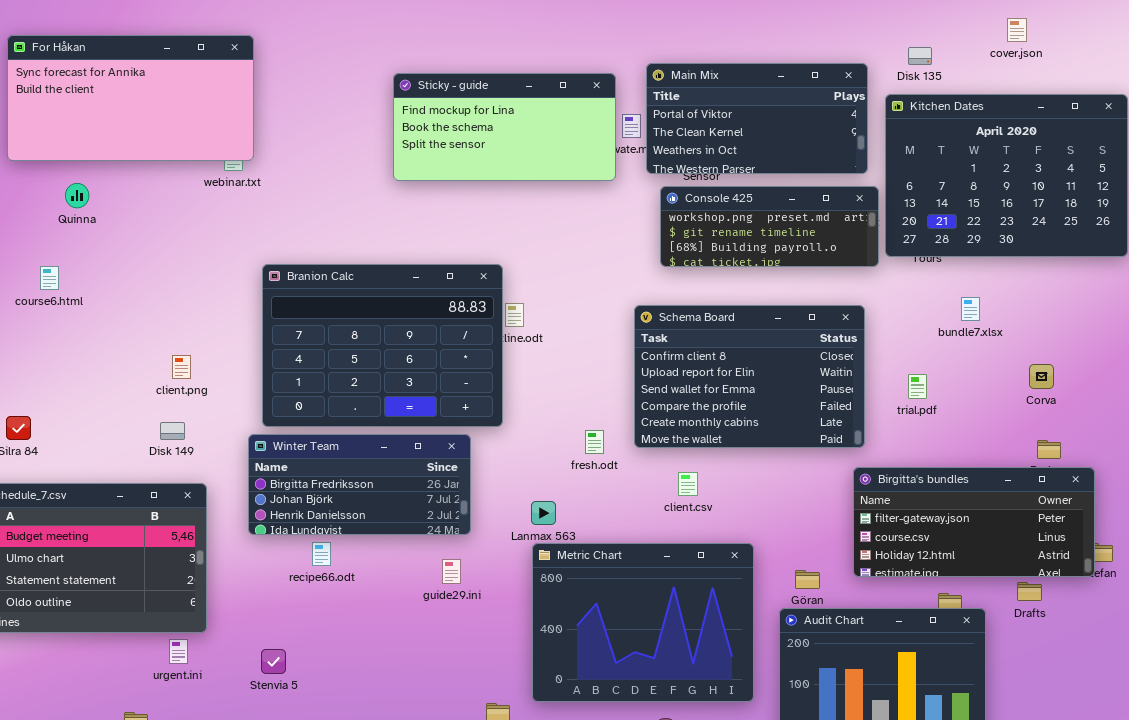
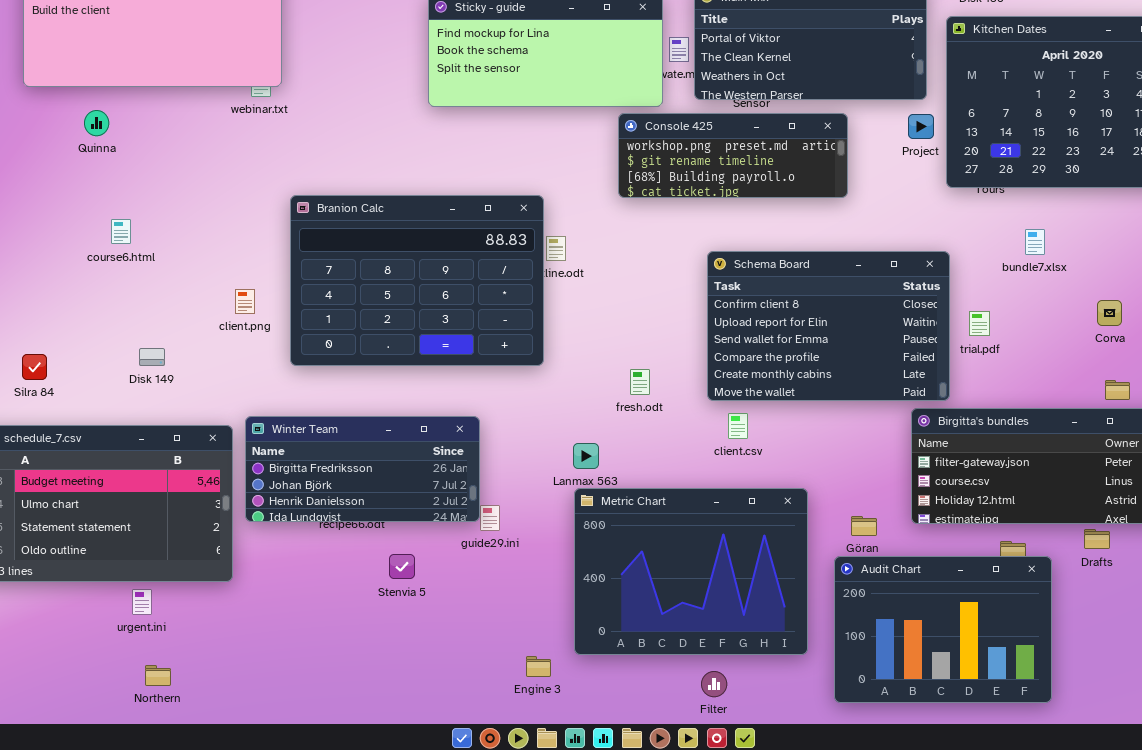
Console 425: [660,186,879,267] -> [618,113,848,198], moved
course6.html: [40,266,59,290] -> [111,219,131,244], moved
Schema Board: [634,305,865,448] -> [707,251,950,401], moved
client.png: [172,355,191,379] -> [235,289,255,314], moved
Disk 149: [160,422,185,440] -> [139,348,165,366], moved
Winter Team: [248,434,471,535] -> [245,416,480,522], moved
urgent.ini: [169,639,188,664] -> [132,589,152,615], moved
Stenvia 5: [261,649,286,674] -> [389,554,415,579], moved

